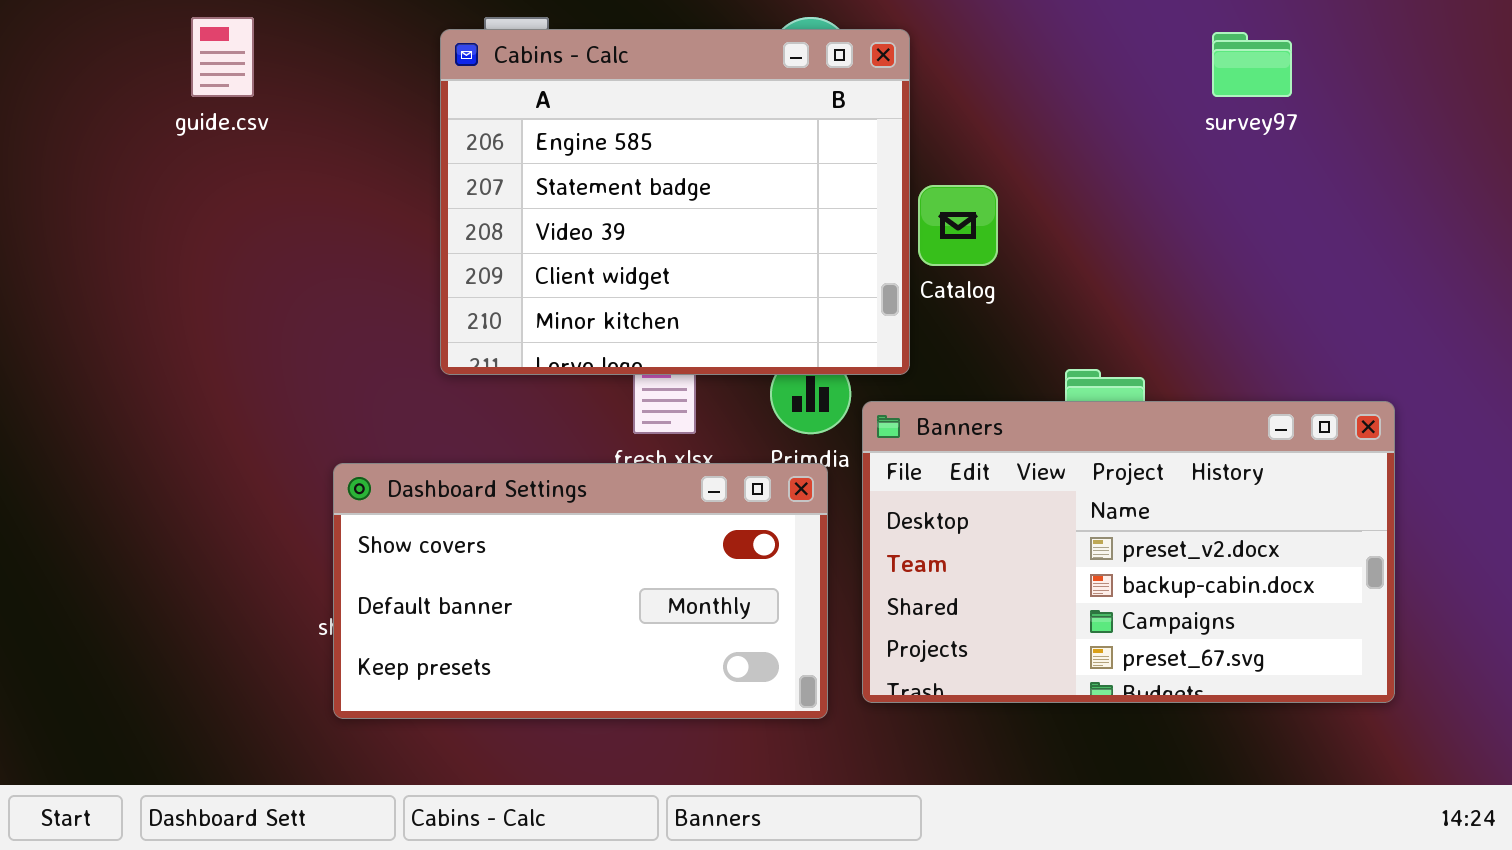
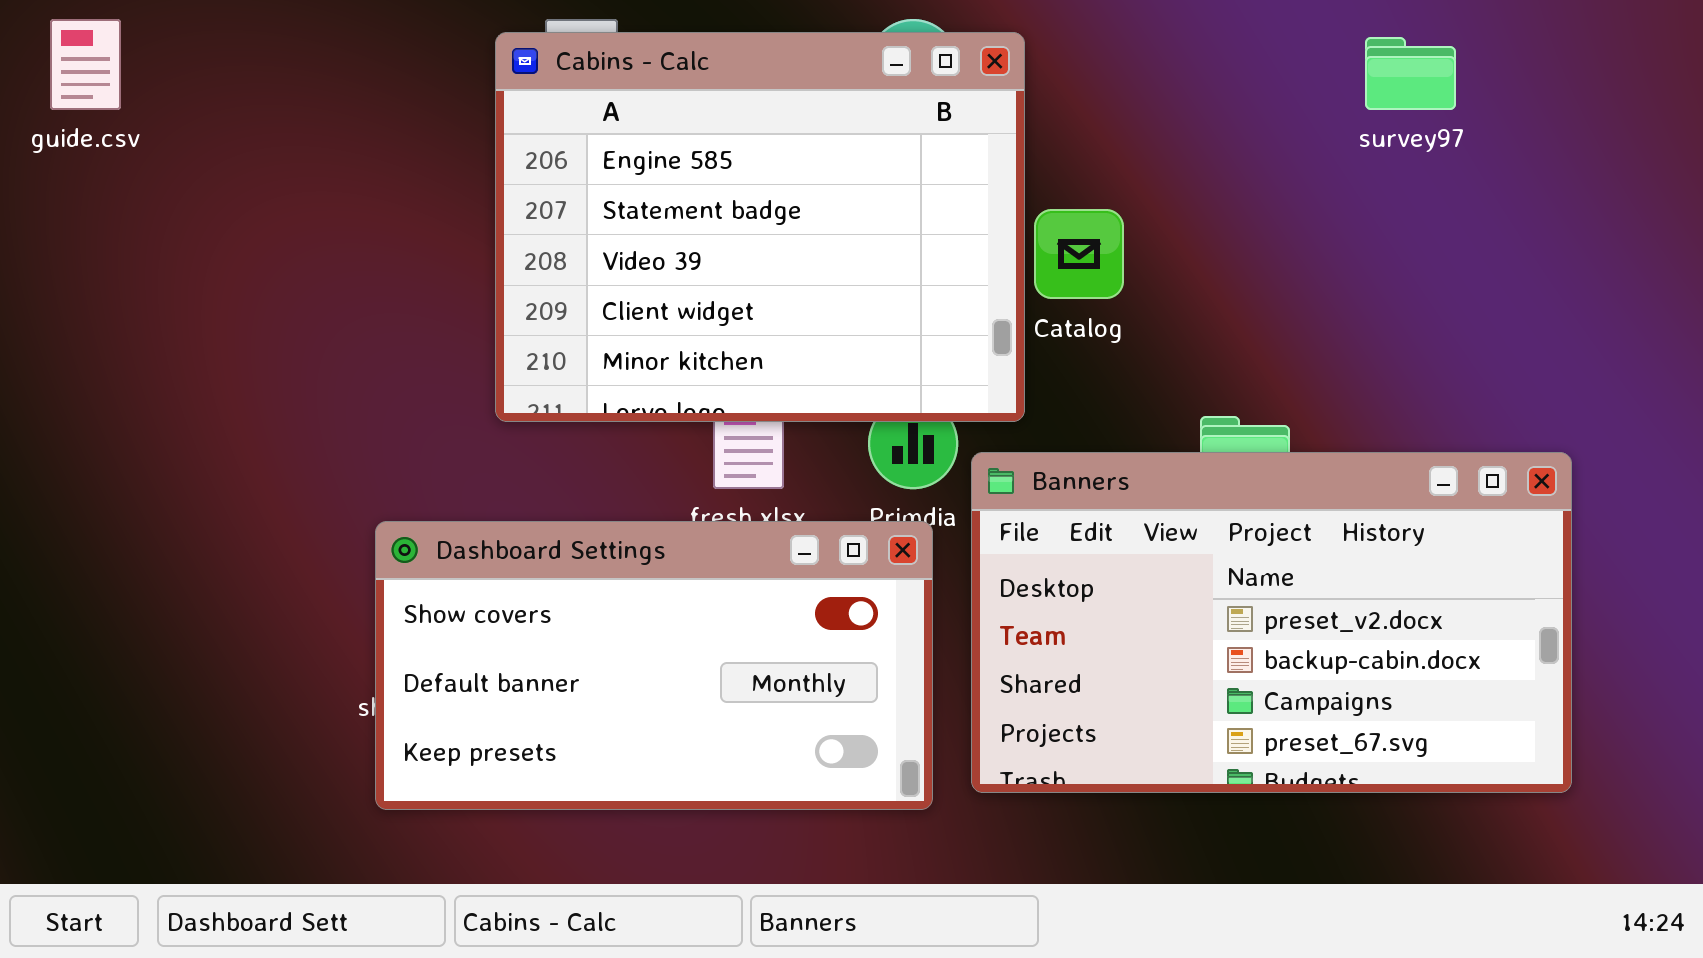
guide.csv: [191,17,254,97] -> [50,19,121,110], moved

